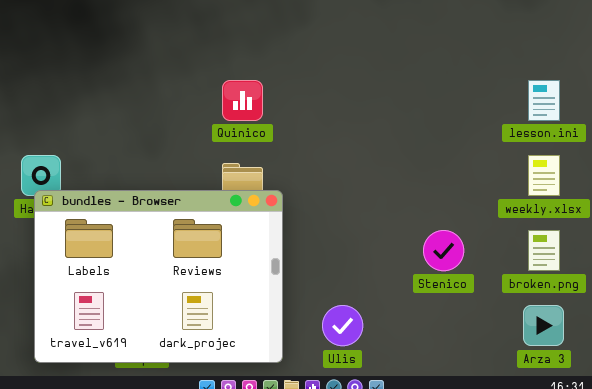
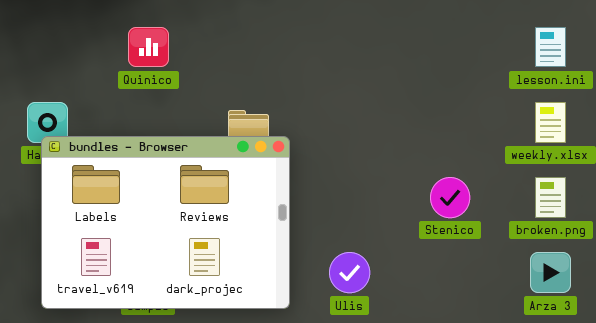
Quinico: [222,80,263,121] -> [128,27,169,67], moved

